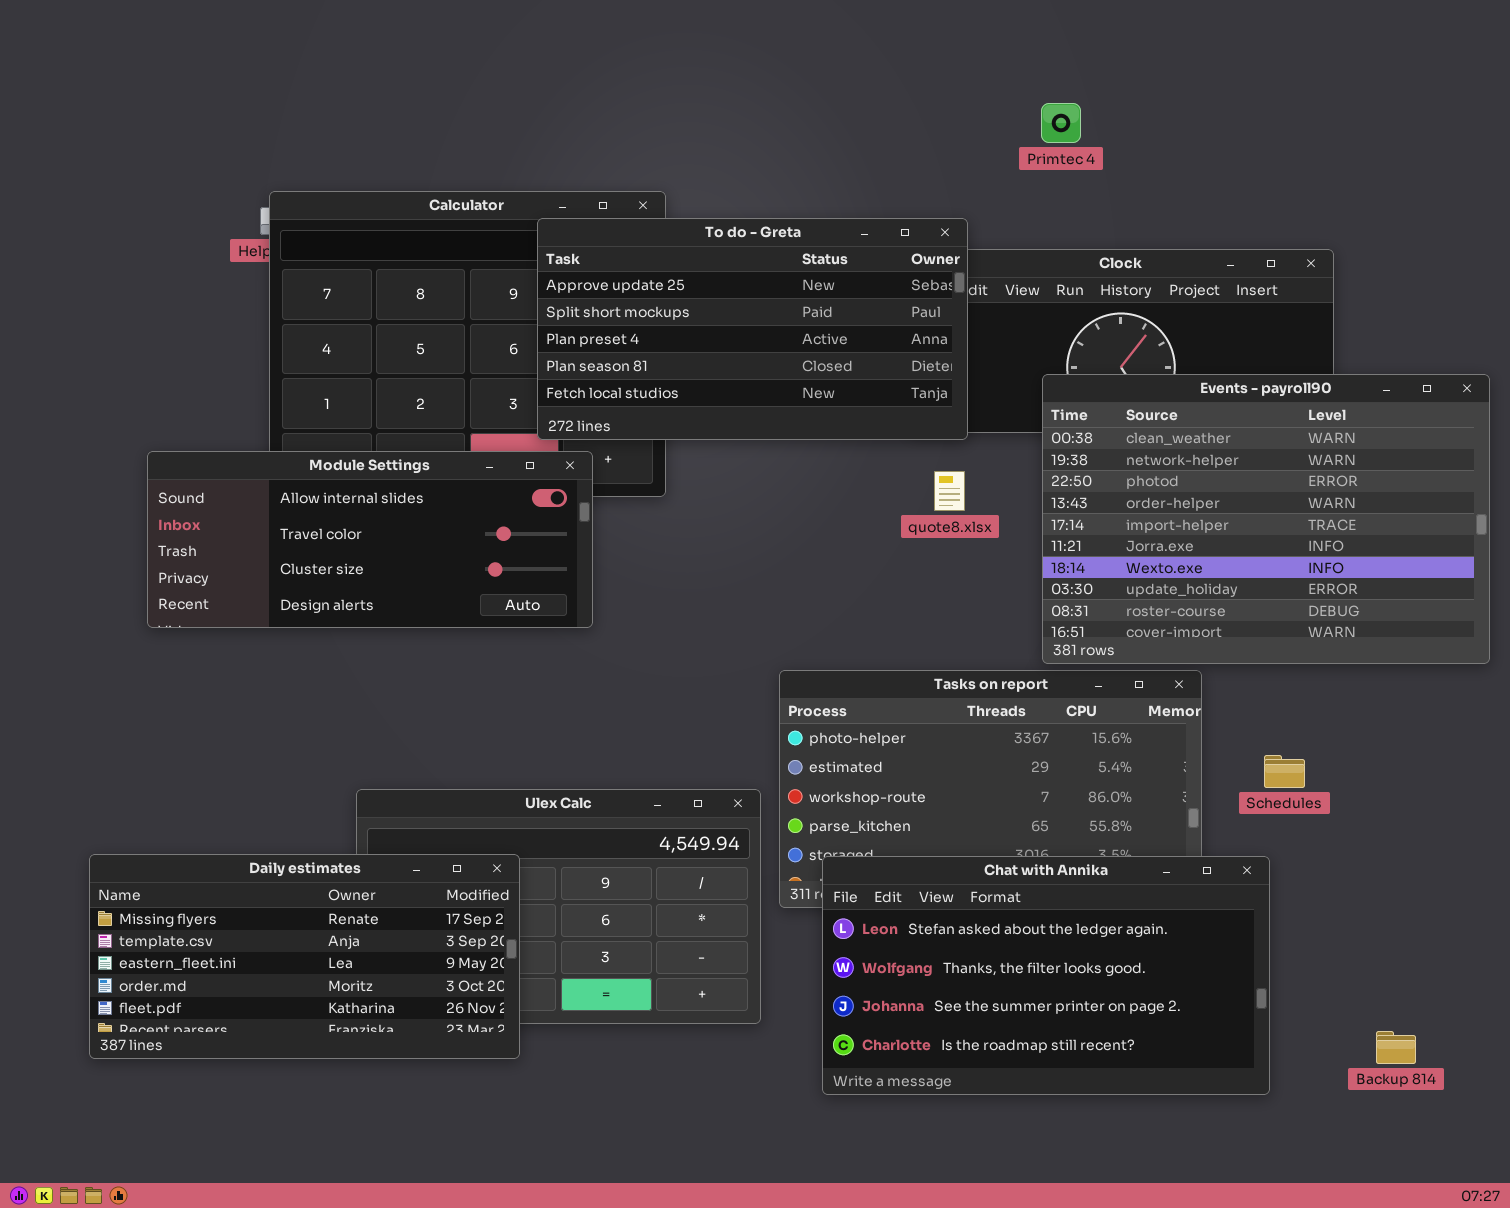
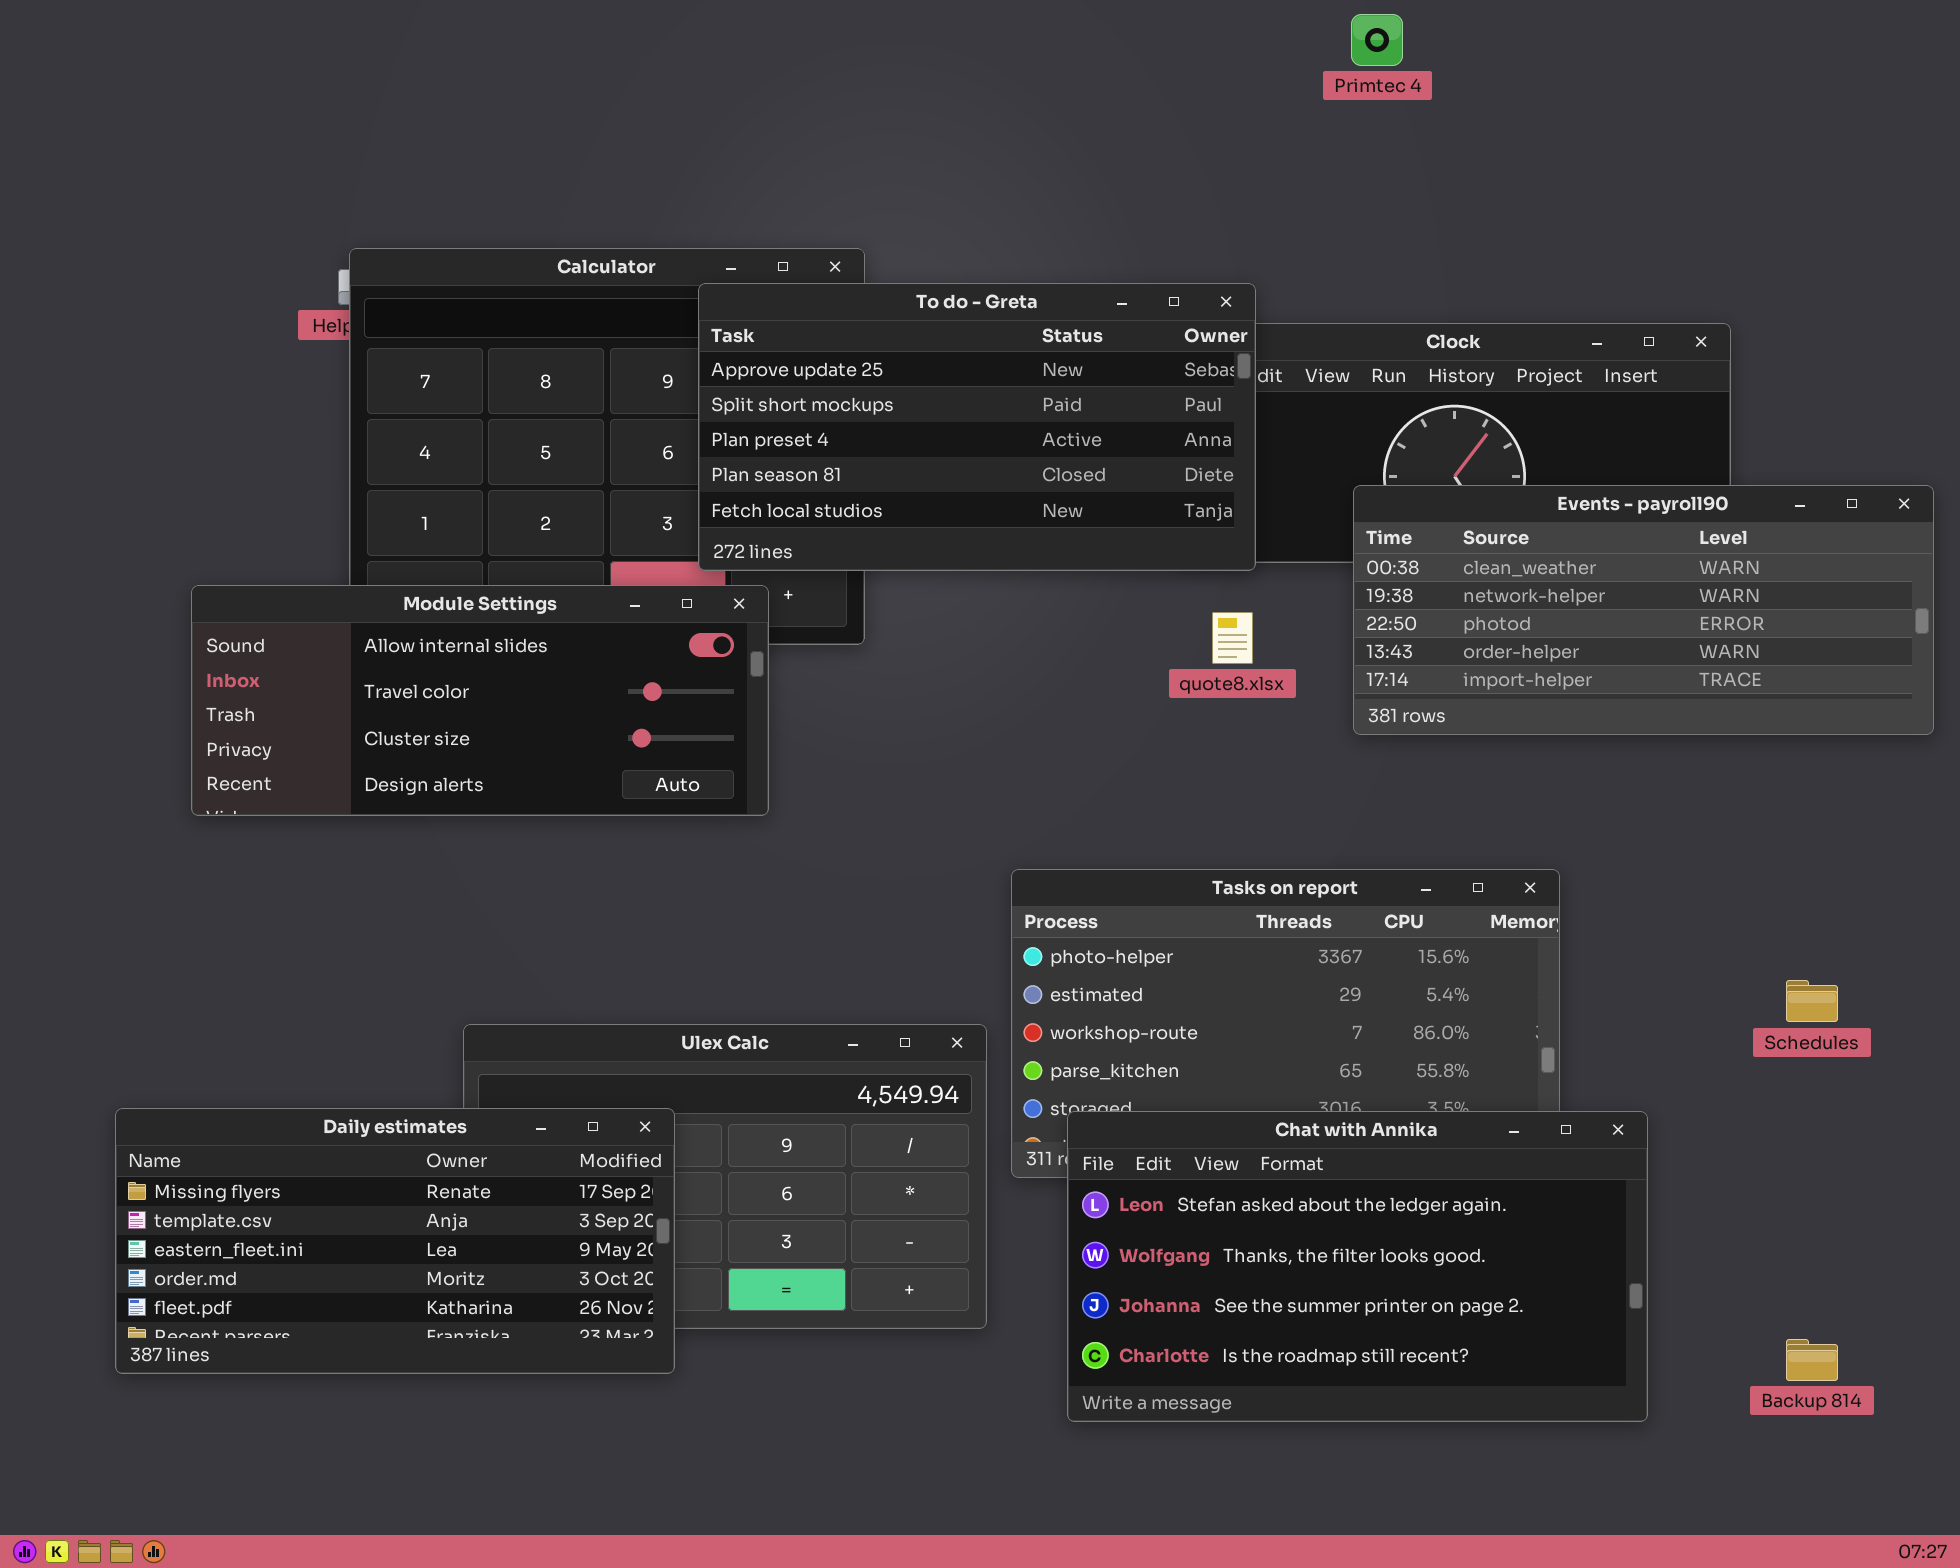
Primtec 4: [1041,103,1081,143] -> [1351,14,1403,66], moved
Events - payroll90: [1042,374,1490,664] -> [1353,485,1934,735], resized
Schedules: [1264,755,1305,788] -> [1786,980,1838,1022], moved

